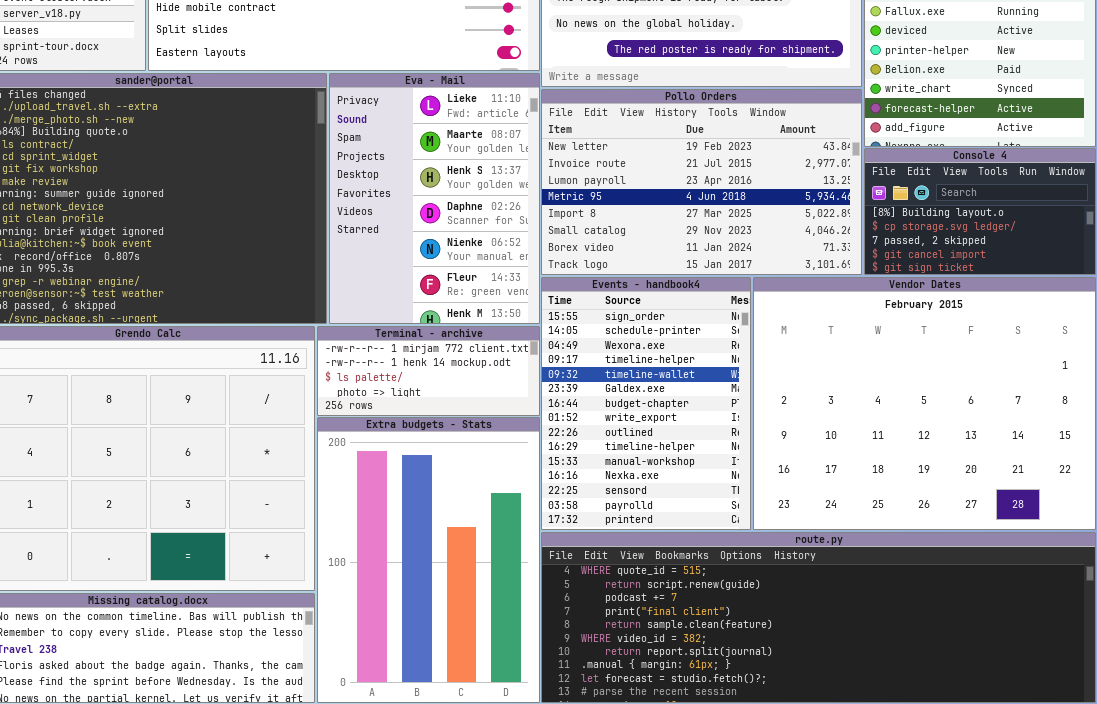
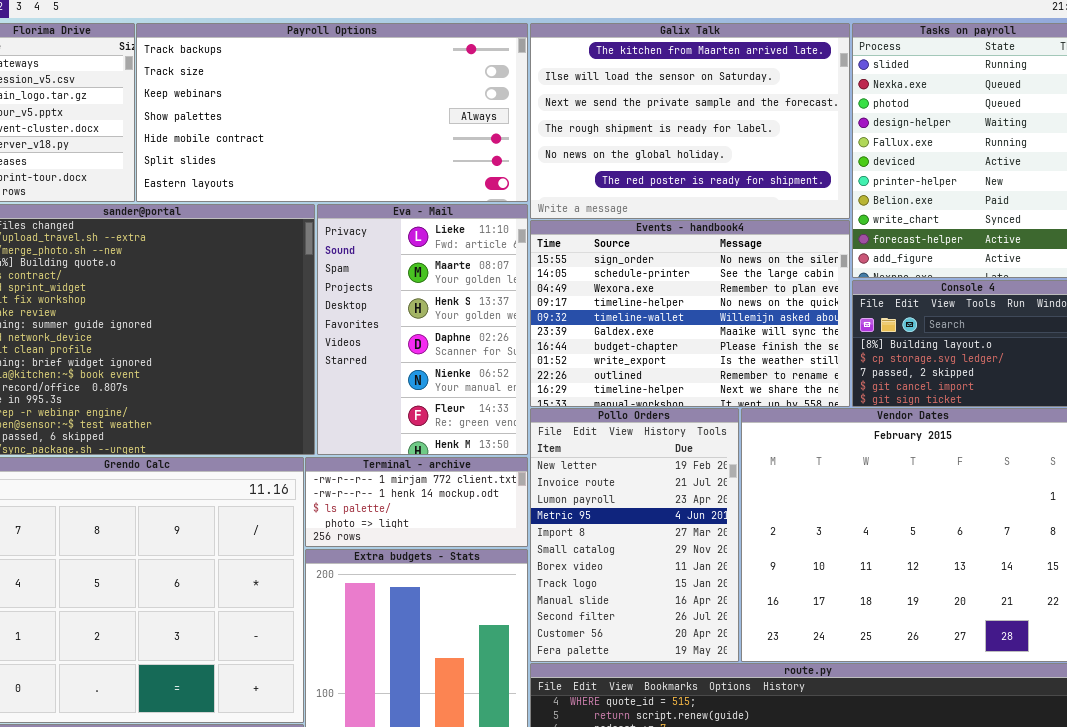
Pollo Orders: [541,89,862,275] -> [530,408,739,662], moved, resized
Events - handbook4: [541,277,751,530] -> [530,220,850,407], moved, resized

